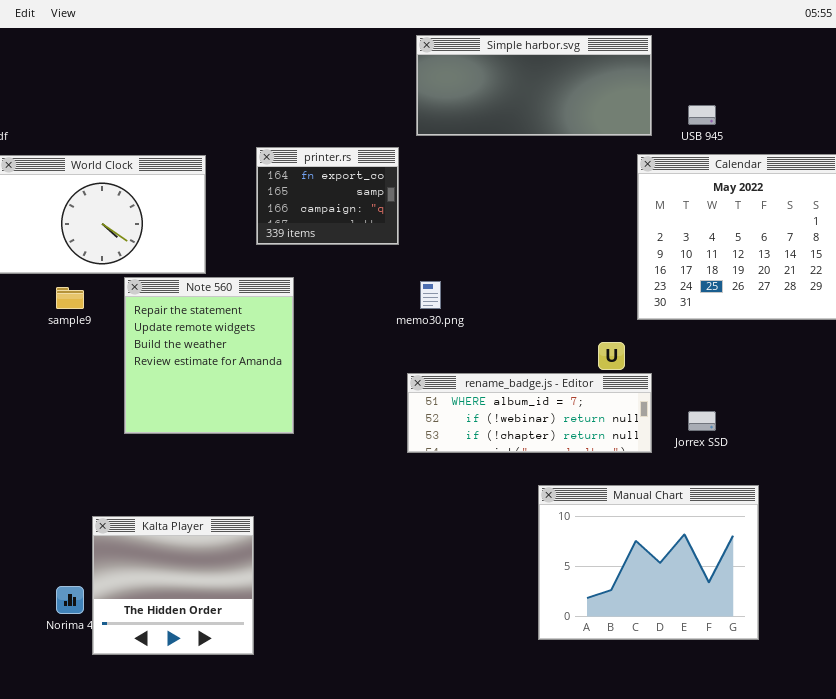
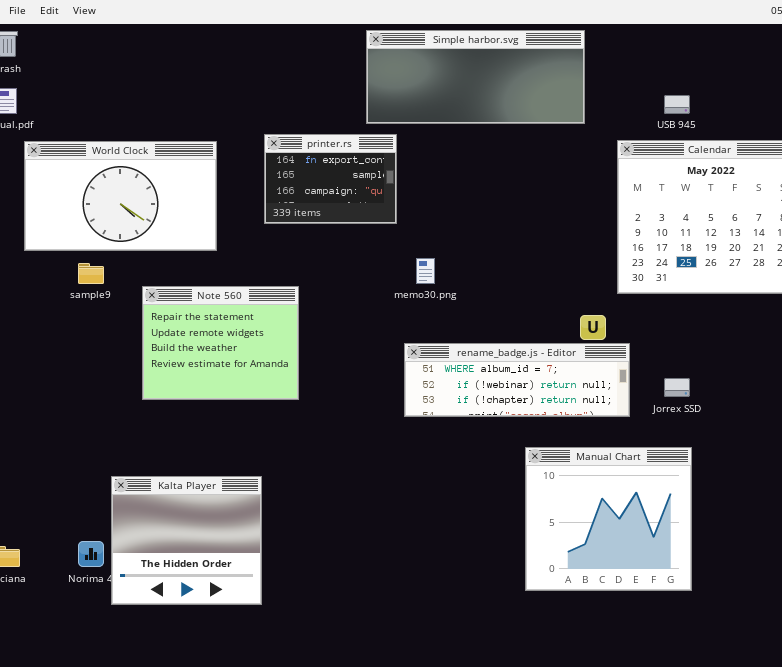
Simple harbor.svg: [416,35,652,136] -> [366,30,585,124], moved
Note 560: [124,277,294,434] -> [142,286,299,400], resized
Manual Chart: [538,485,759,640] -> [525,447,692,591], resized

